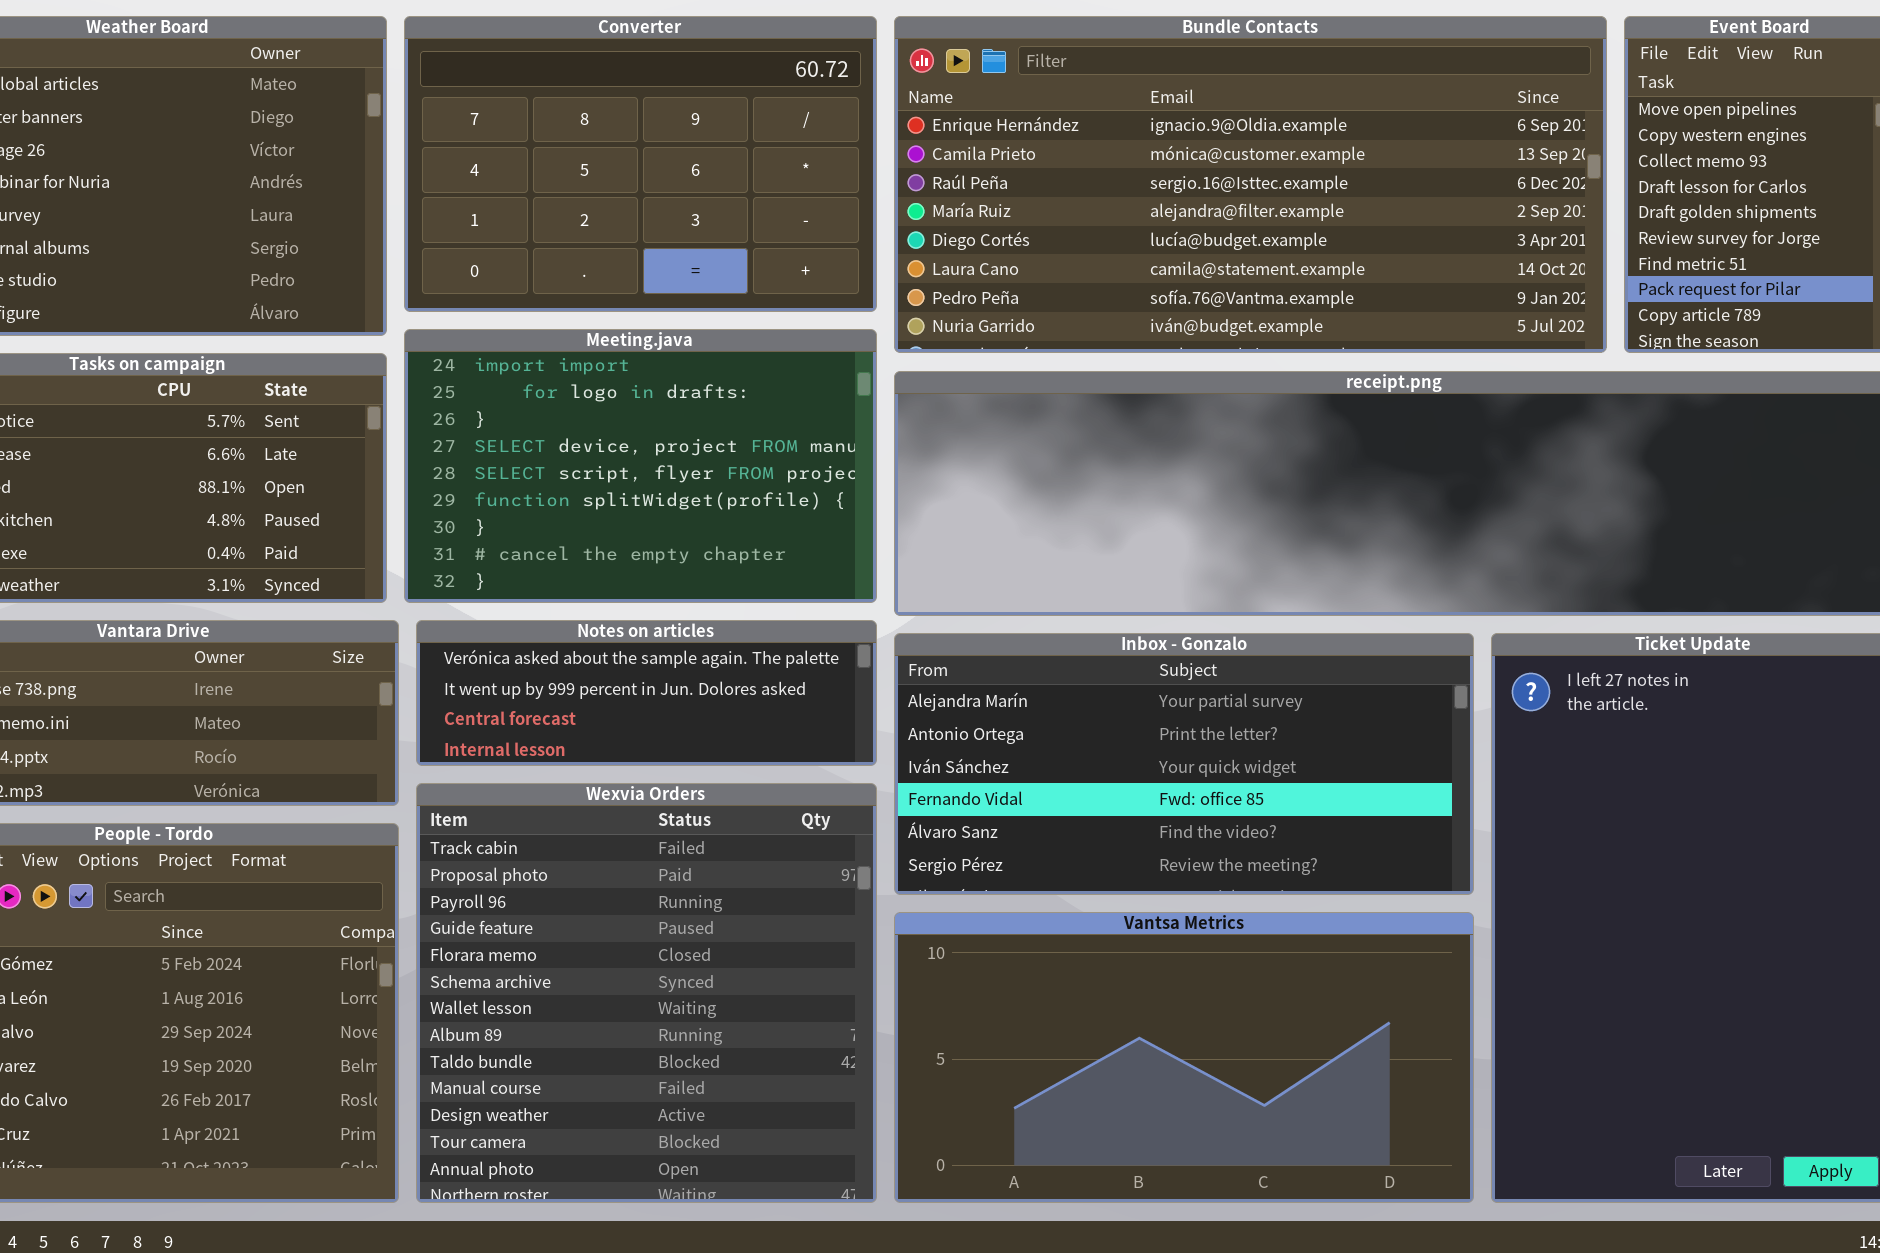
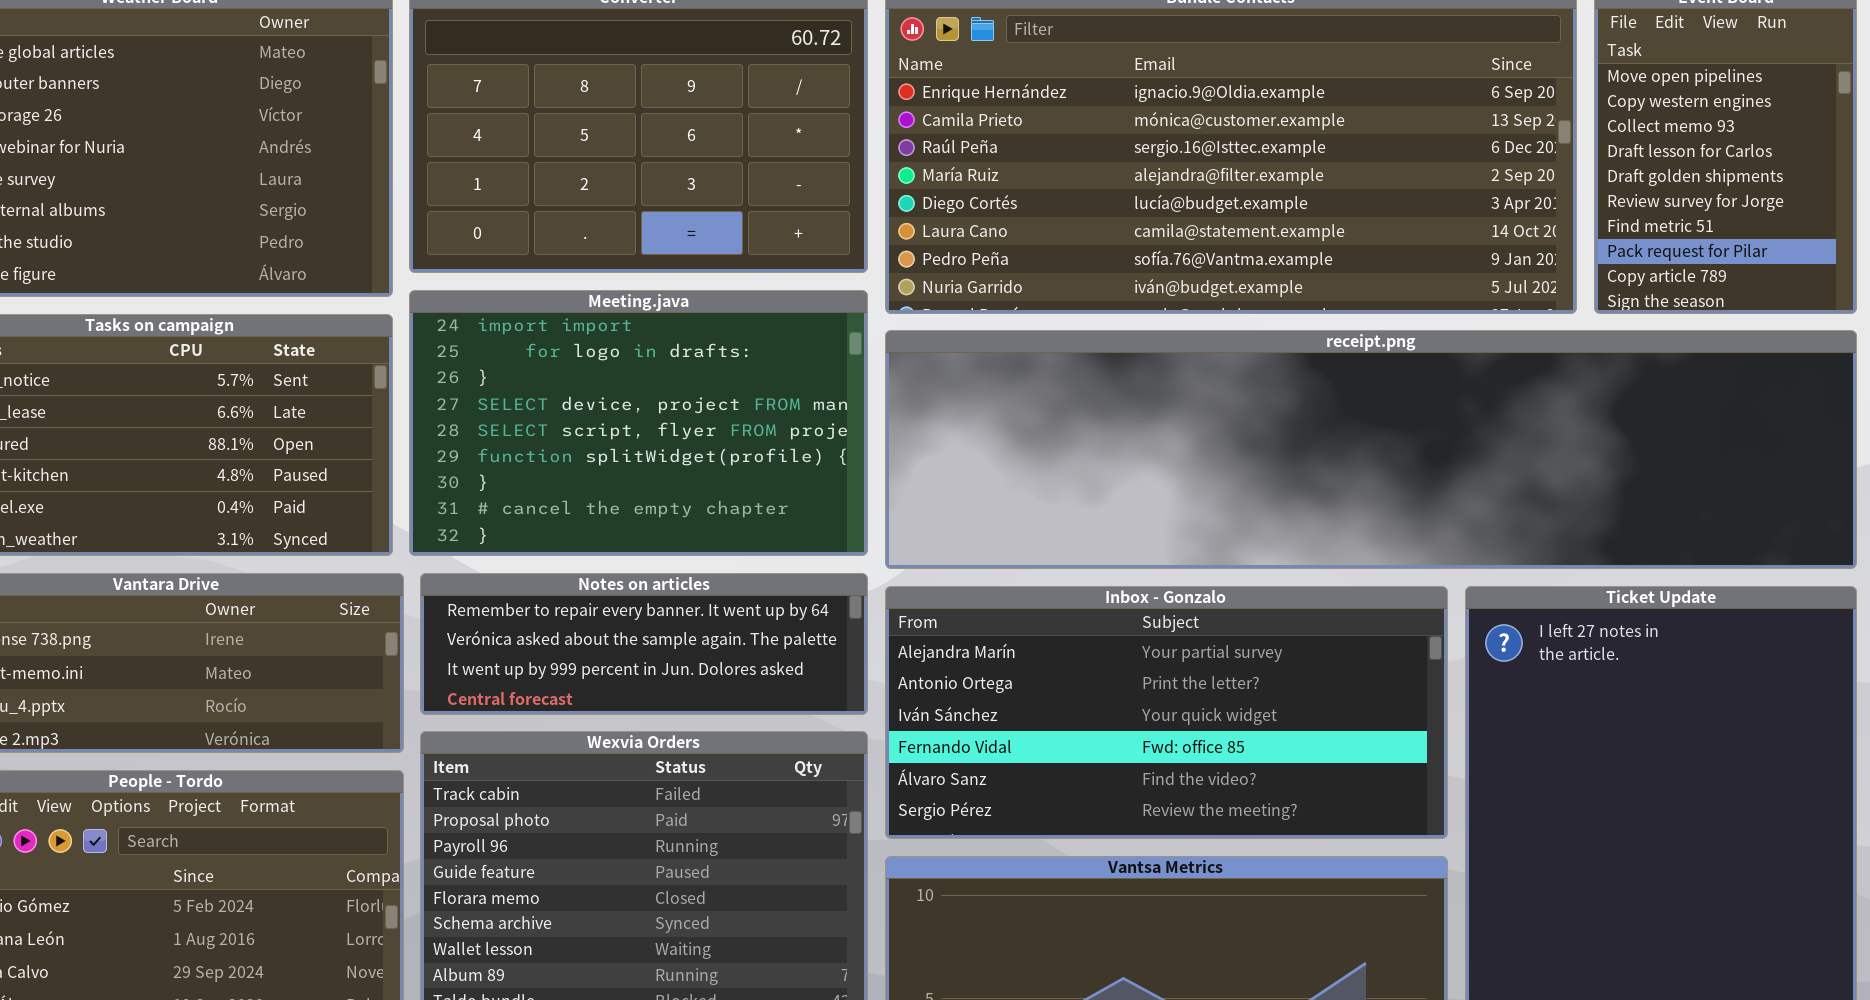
Notes on articles: [416,620,877,766] -> [420,573,868,715], scrolled up 1 row

